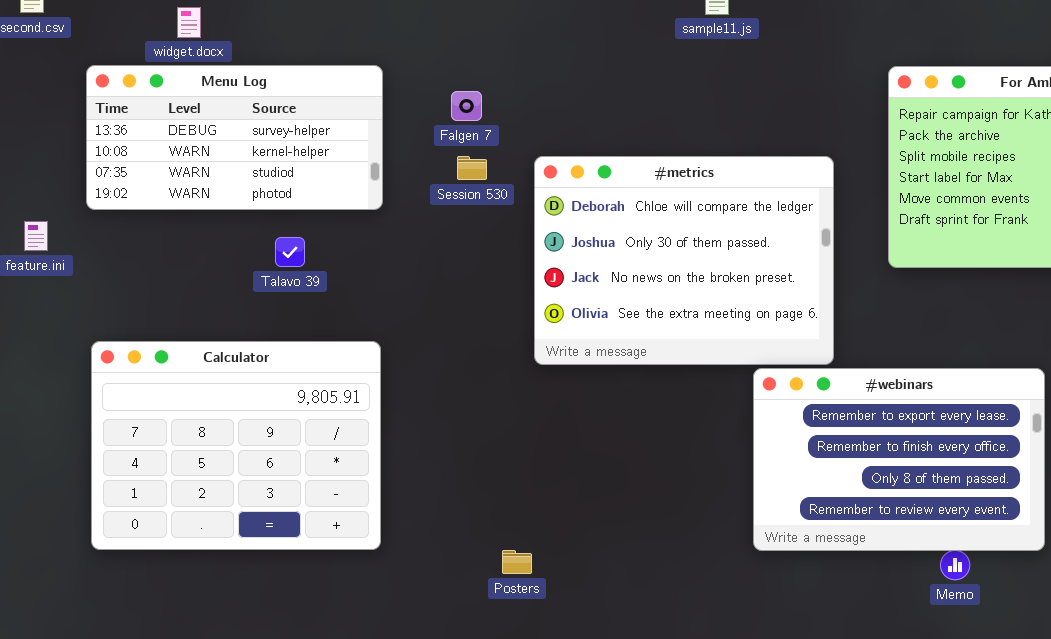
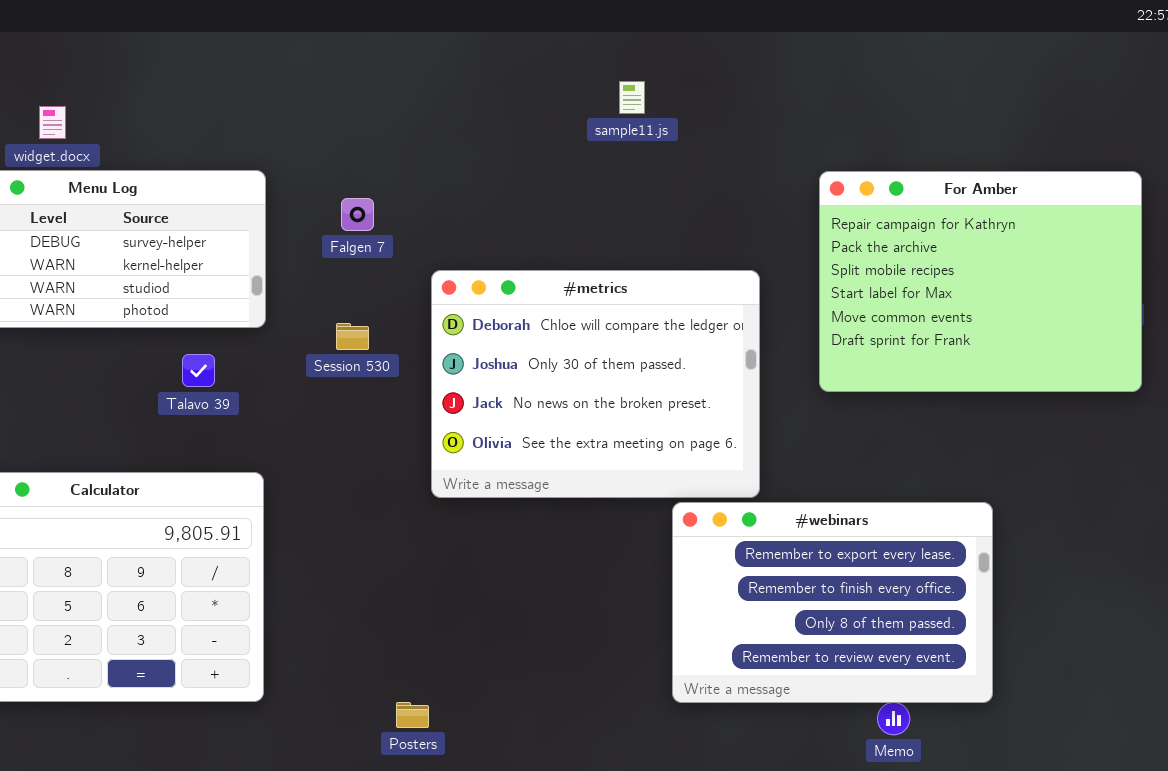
Session 530: [457,156,487,180] -> [336,323,369,350], moved
Talavo 39: [275,237,305,267] -> [182,354,215,387], moved

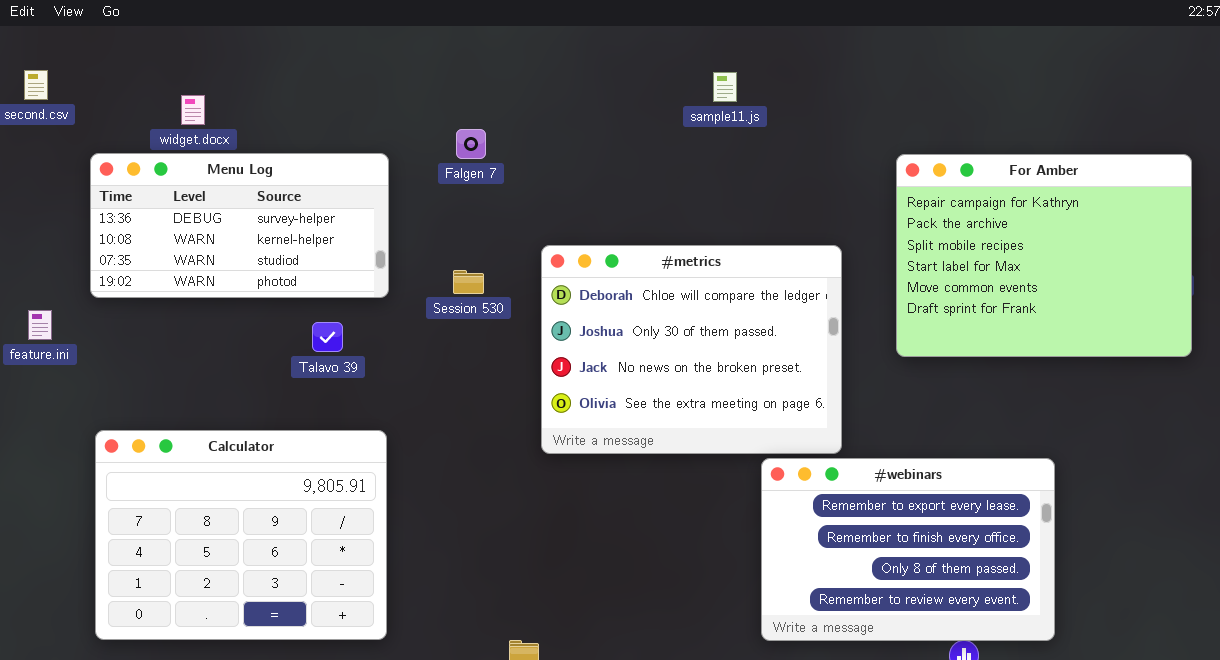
Falgen 7: [341,198,374,231] -> [456,129,486,159], moved
Session 530: [336,323,369,350] -> [453,270,484,294], moved

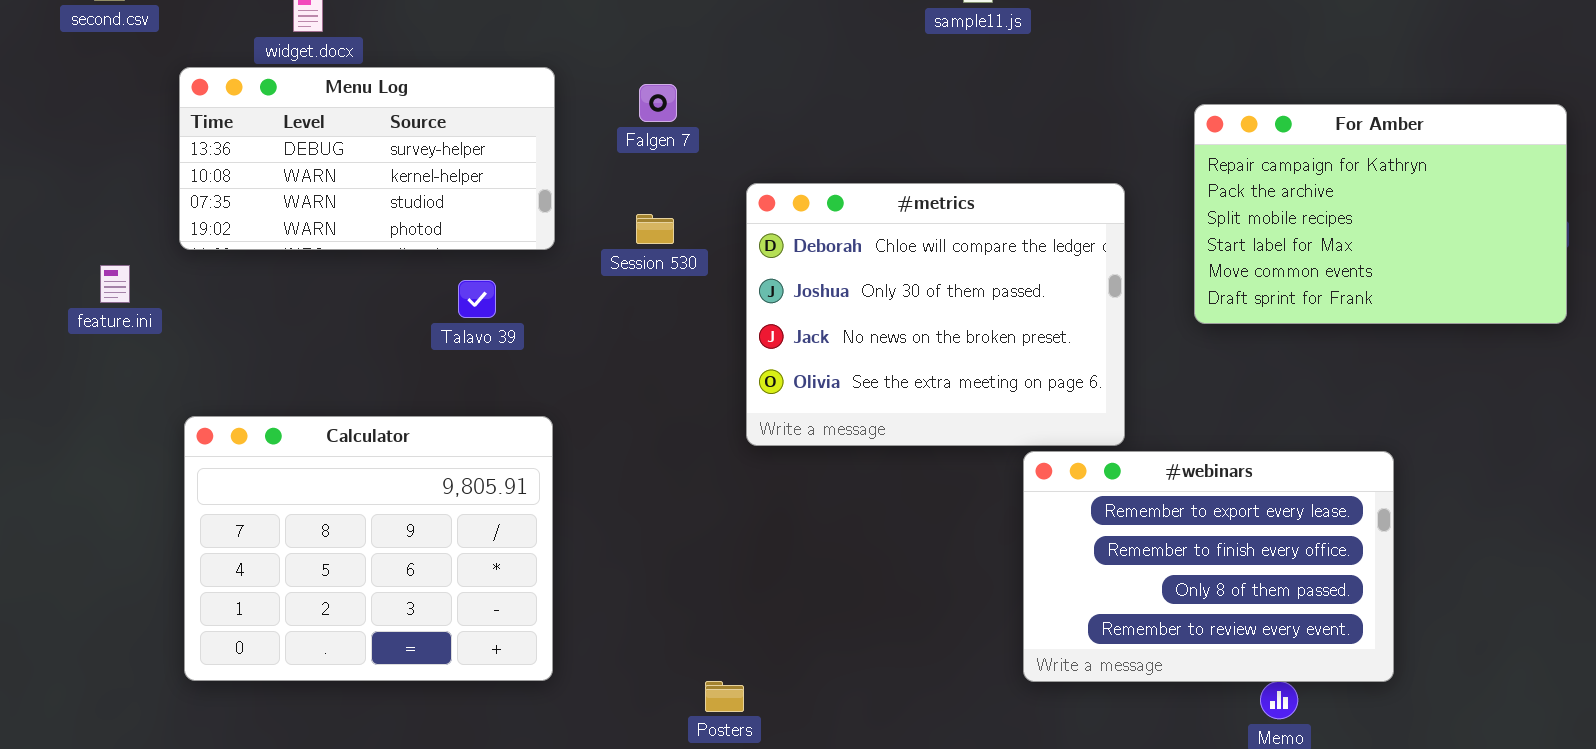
Falgen 7: [456,129,486,159] -> [639,84,677,122], moved
For Amber: [896,154,1192,357] -> [1194,104,1567,324], resized

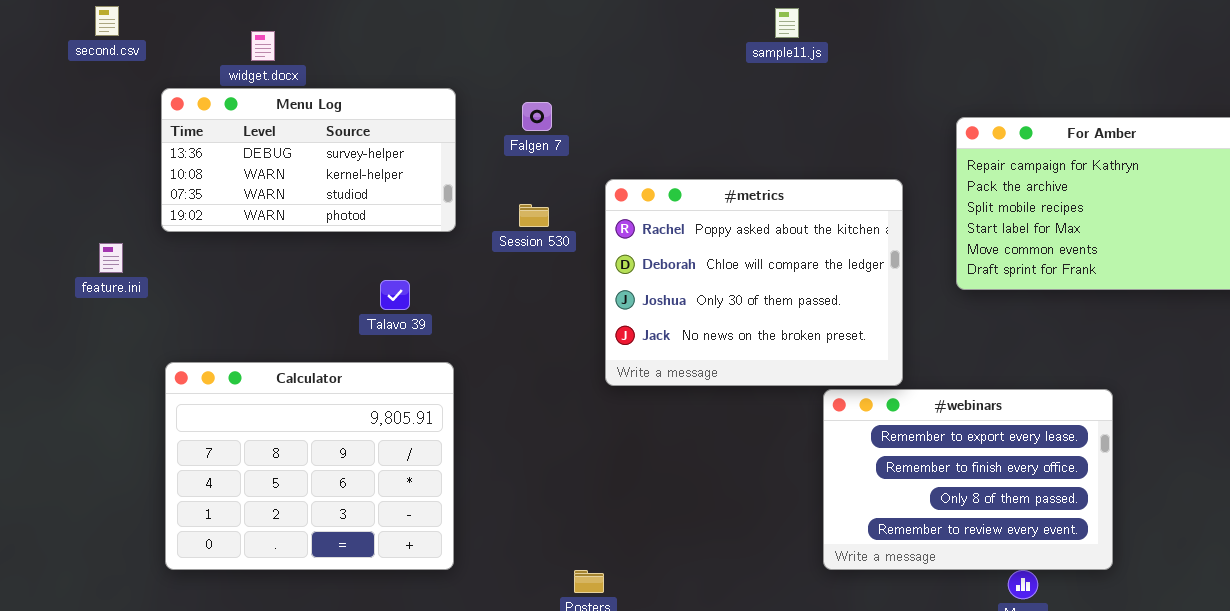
#metrics: [746,183,1125,446] -> [605,179,903,386], scrolled up 1 row
Talavo 39: [458,280,496,318] -> [380,280,410,310], moved

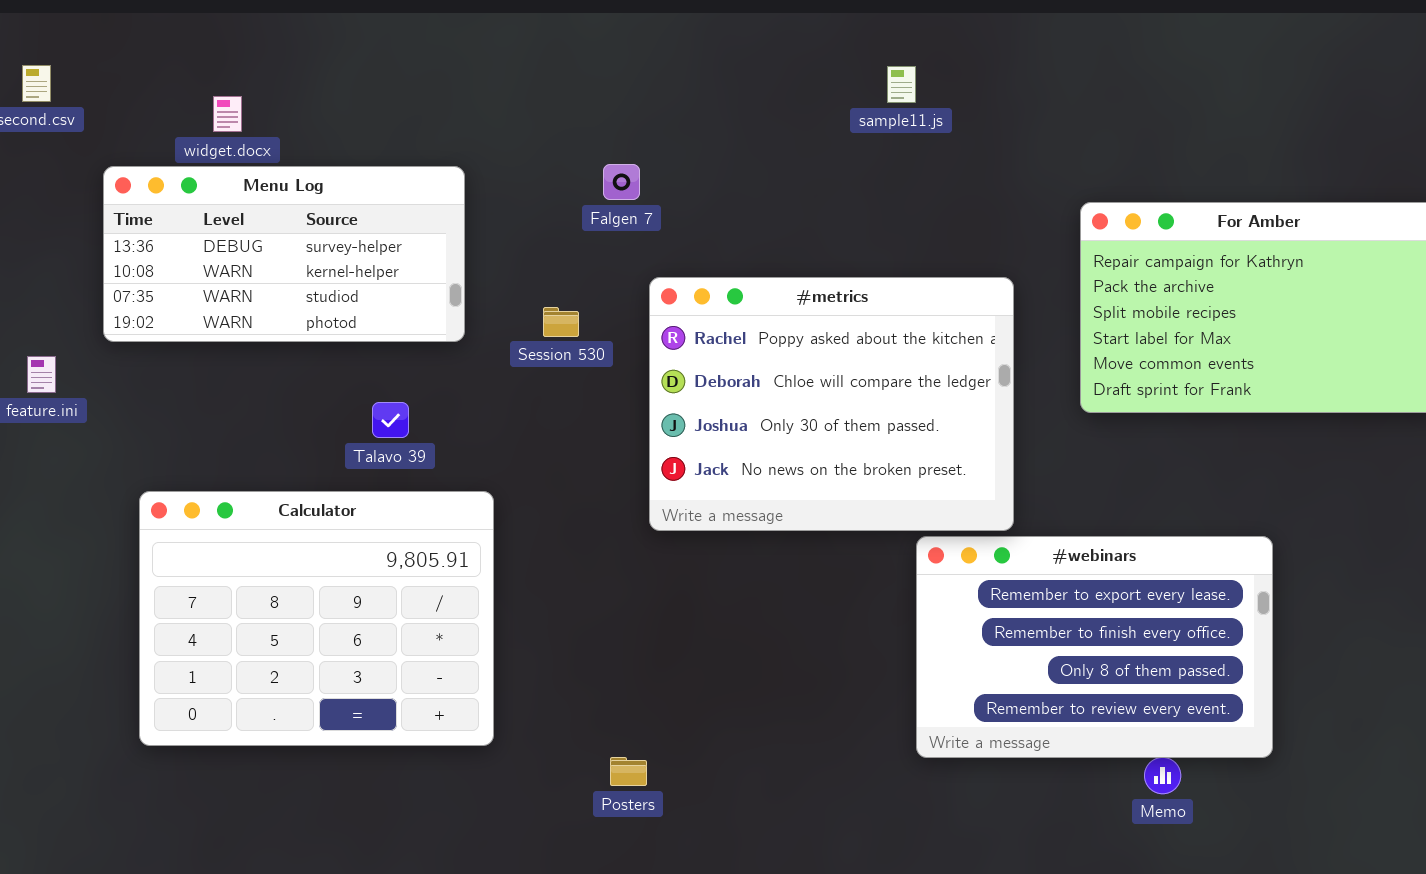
sample11.js: [775,8,799,38] -> [887,66,916,103], moved
Falgen 7: [522,102,552,131] -> [603,164,640,200], moved
Calculator: [165,362,454,570] -> [139,491,494,746], moved

